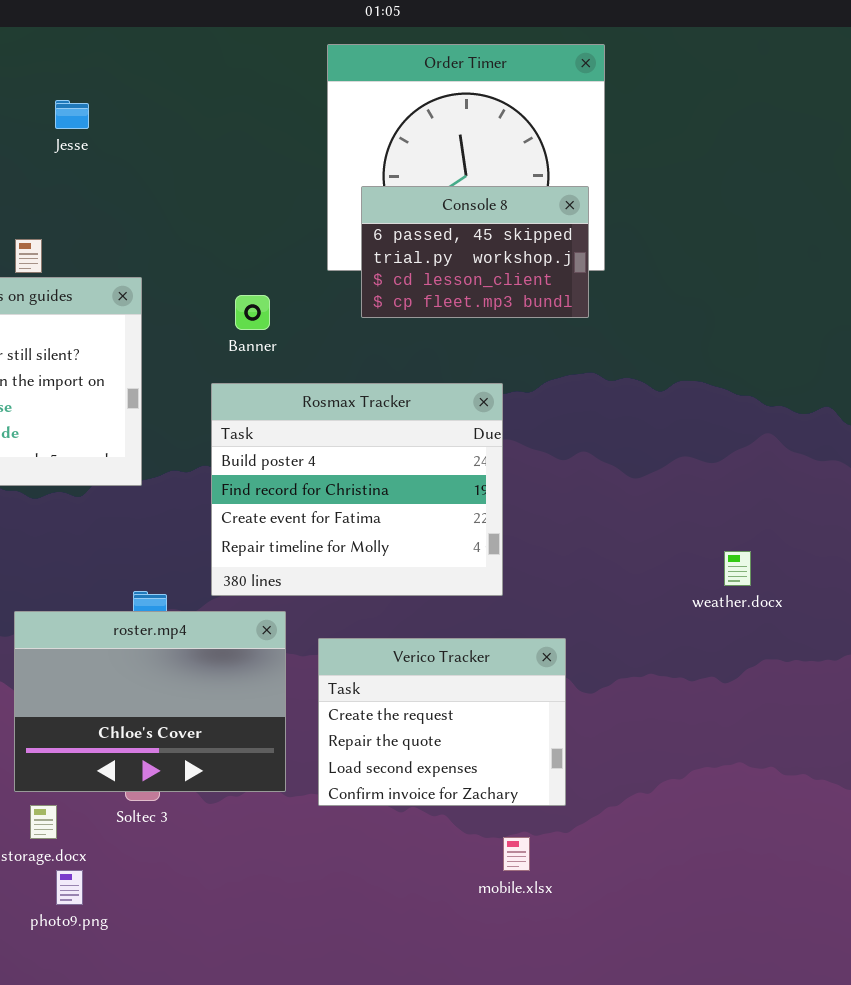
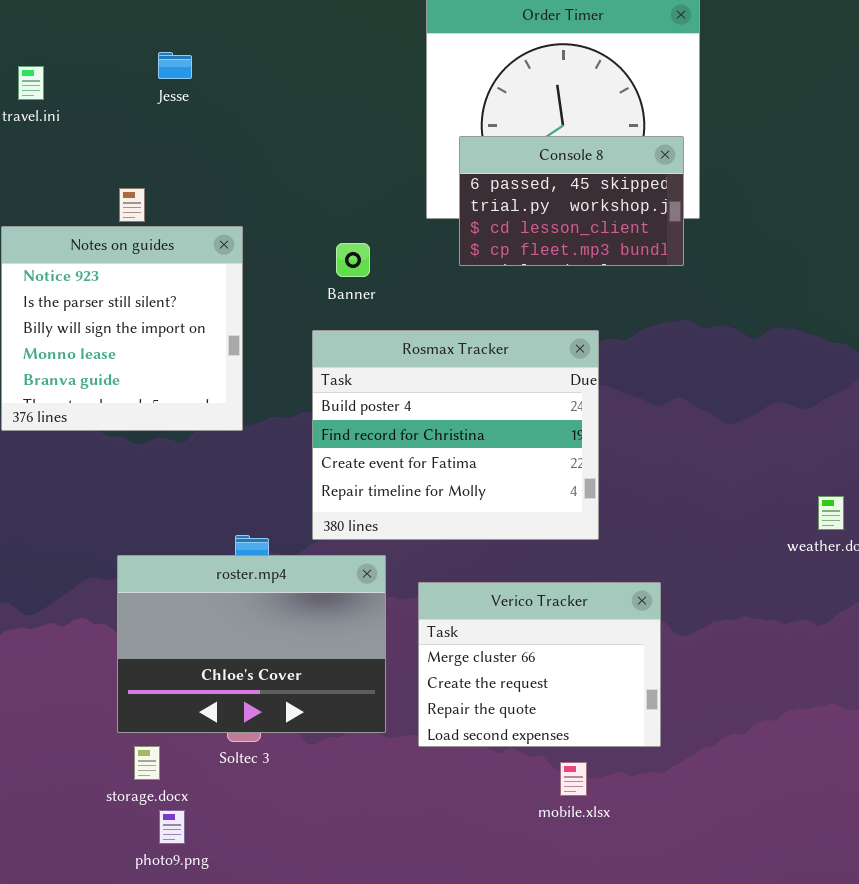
Verico Tracker: [318,638,566,806] -> [418,582,661,747], scrolled up 1 row
mobile.xlsx: [503,837,530,871] -> [560,762,587,796], moved

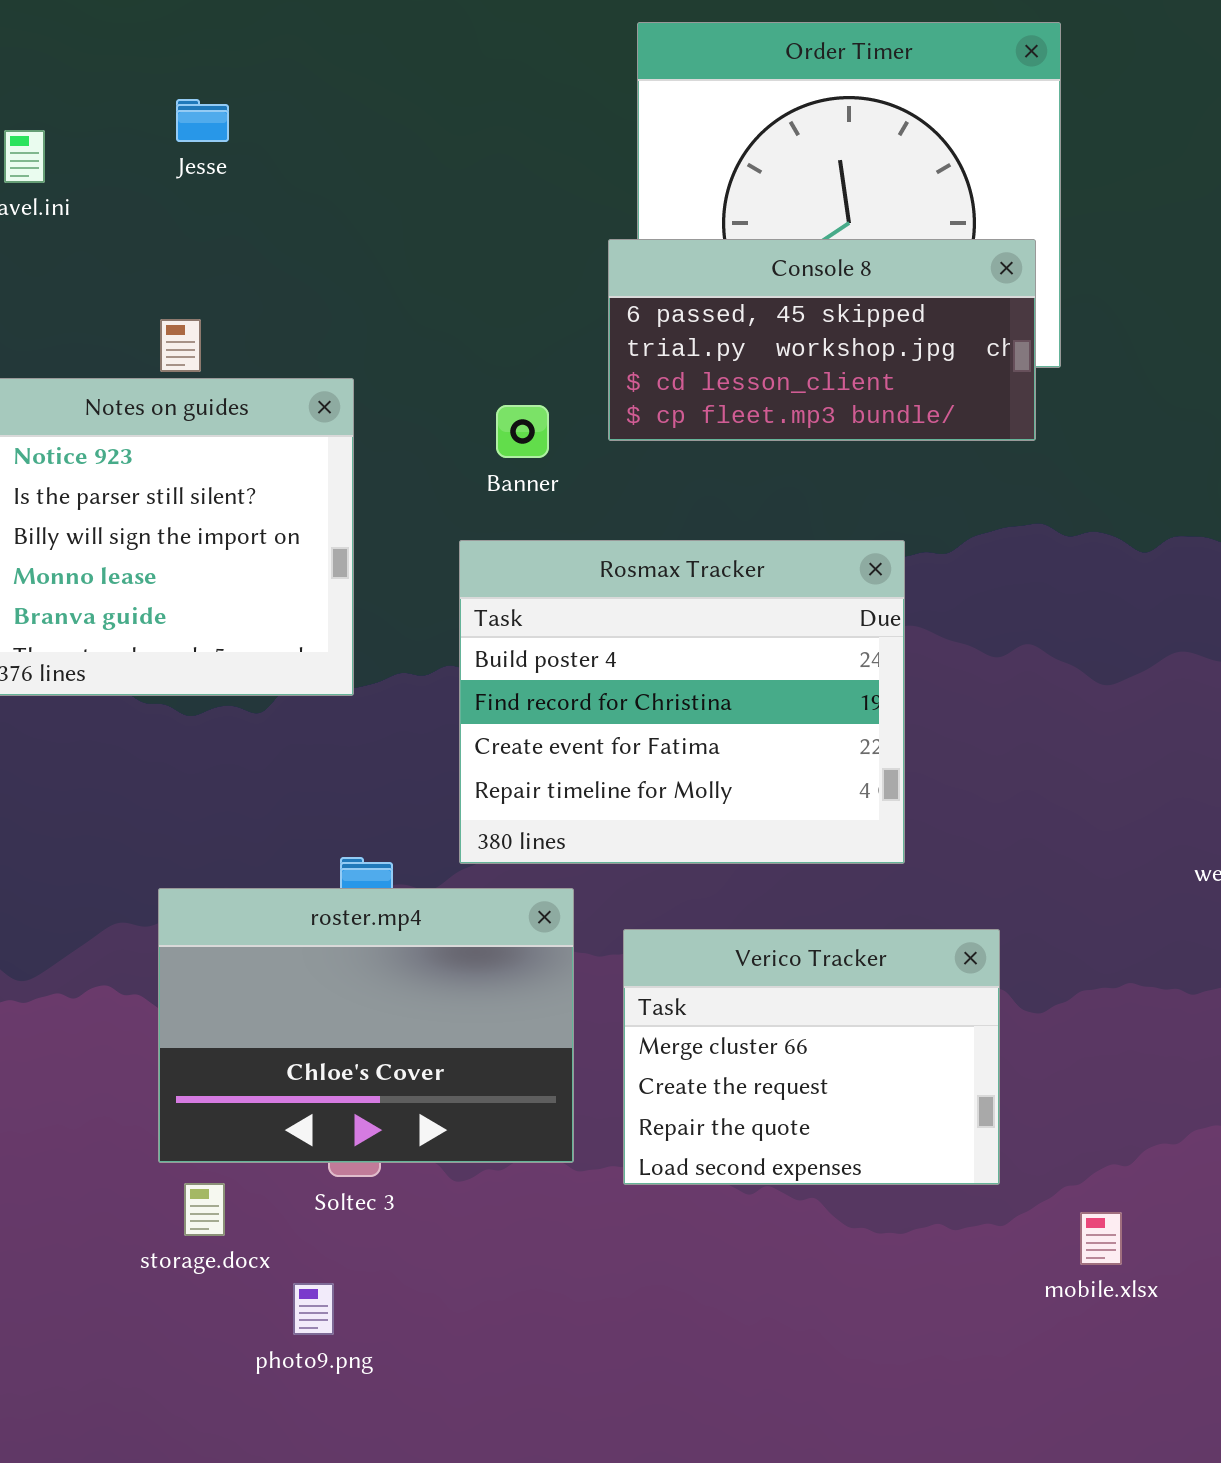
Jesse: [158,52,192,79] -> [176,99,229,142], moved
Console 8: [459,136,684,266] -> [608,239,1036,441], resized
mobile.xlsx: [560,762,587,796] -> [1080,1212,1122,1265], moved
photo9.png: [159,810,185,844] -> [293,1283,334,1335], moved

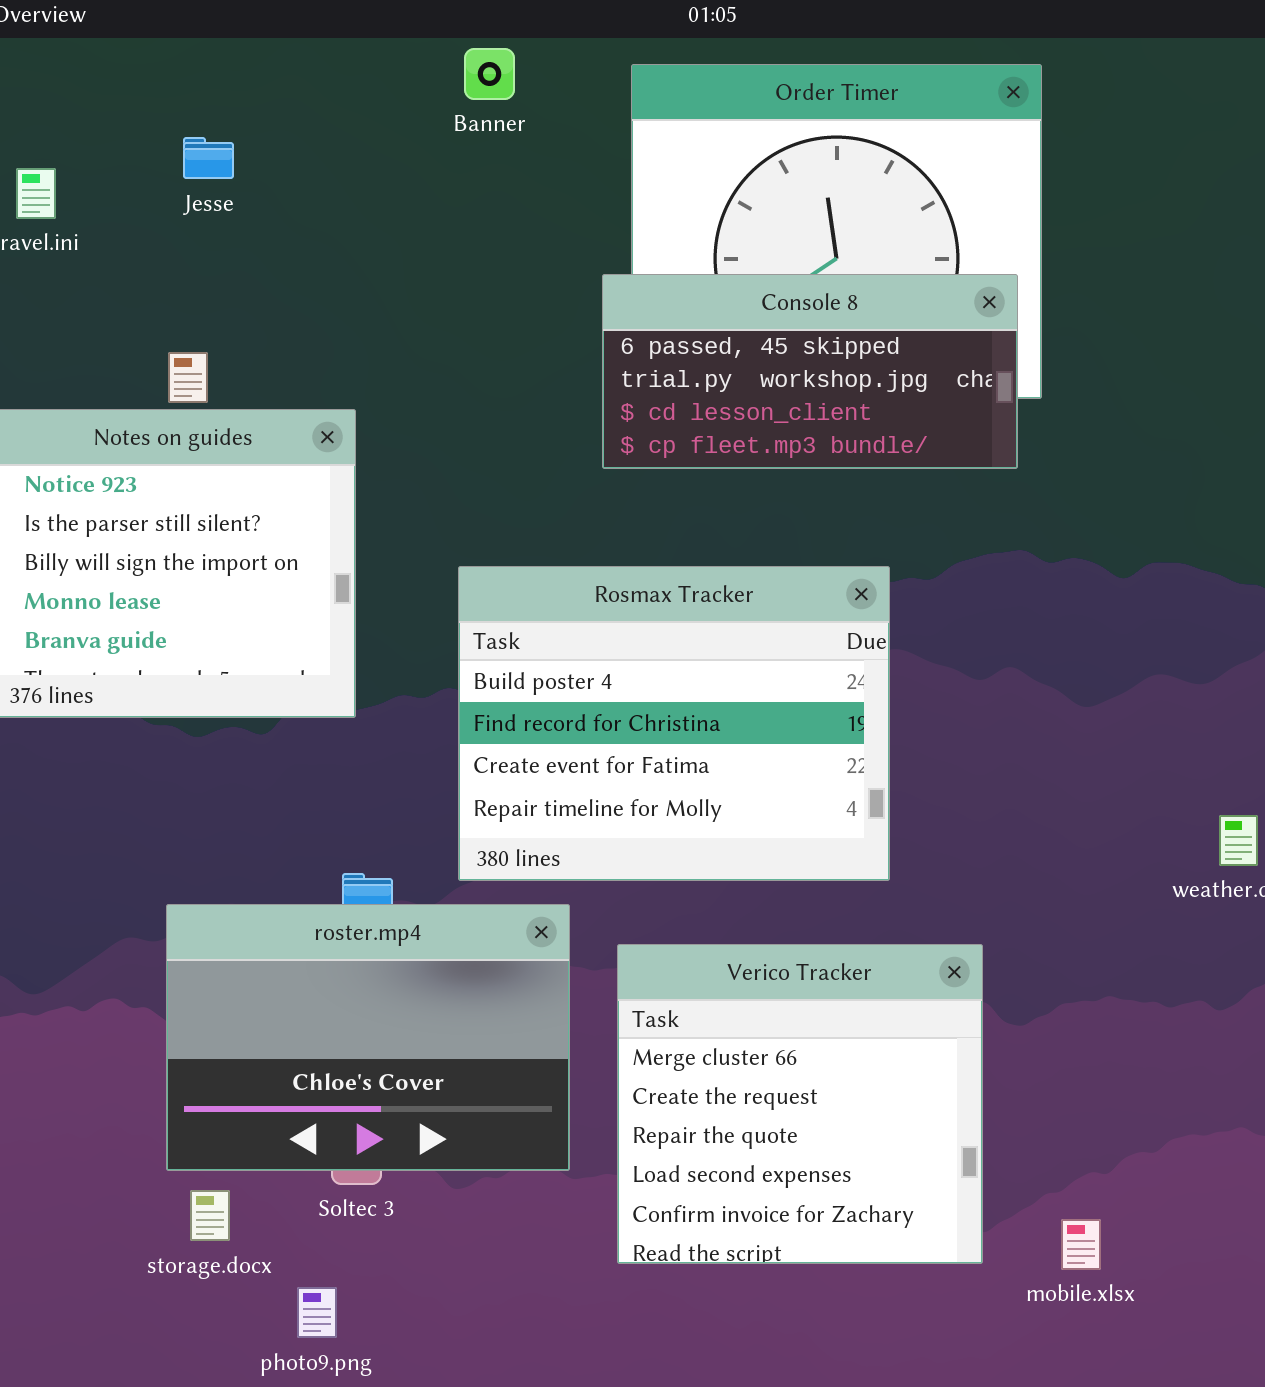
Banner: [496,405,549,458] -> [464,48,515,100], moved
Verico Tracker: [623,929,1000,1185] -> [617,944,983,1264], resized

